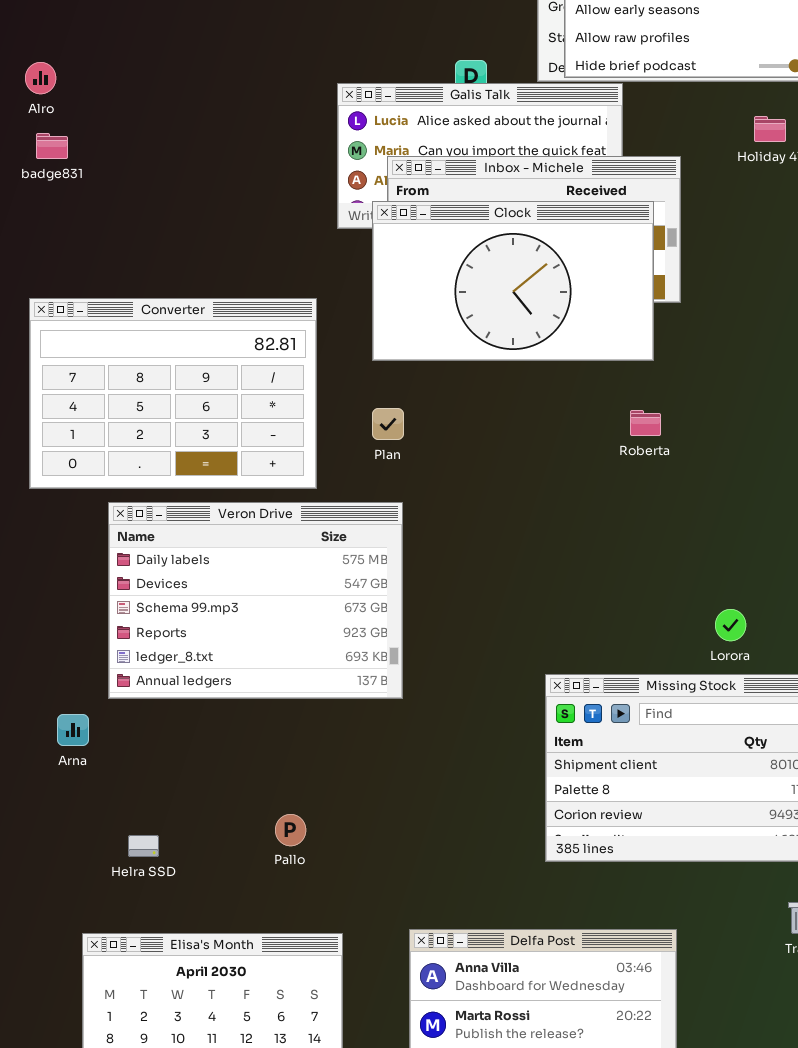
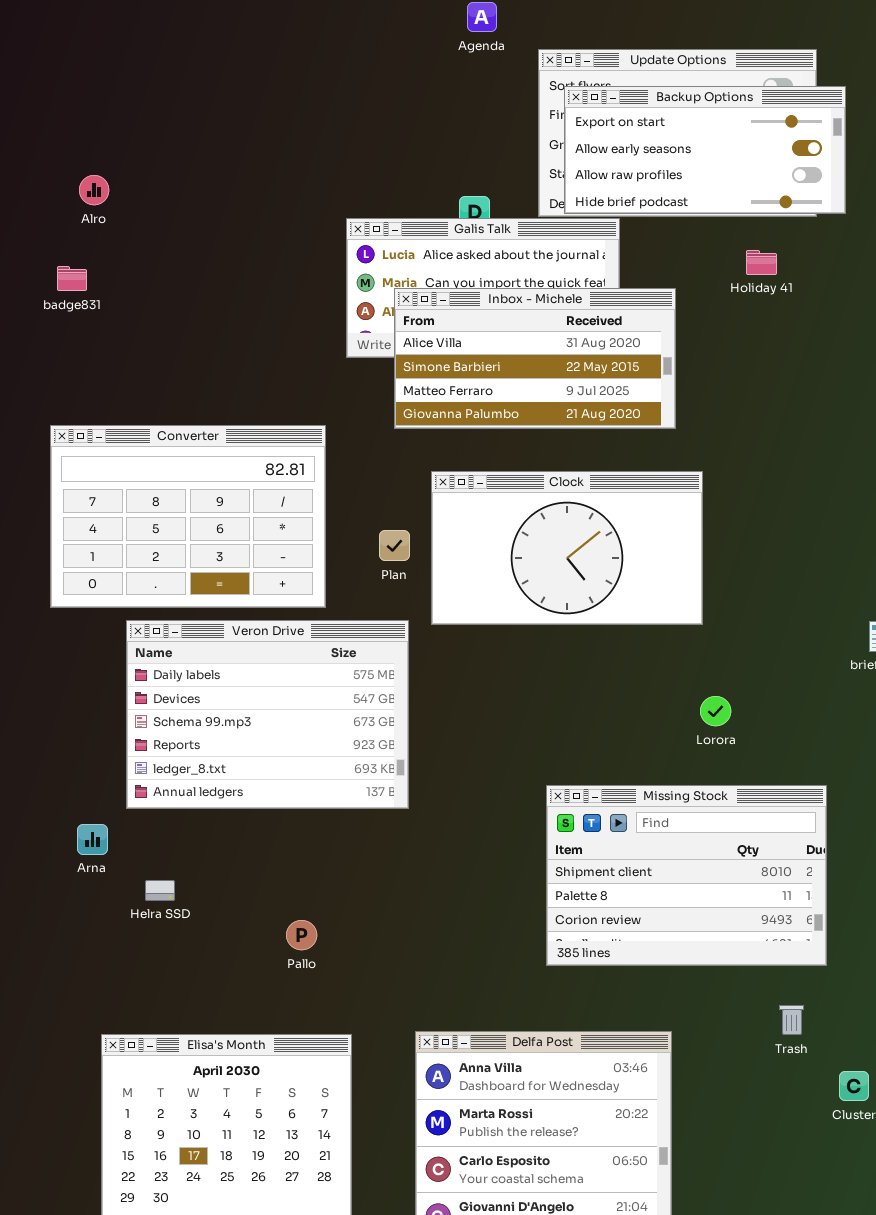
Alro: [25,62,56,94] -> [79,175,109,205], moved
Clock: [372,201,654,361] -> [431,471,703,625], moved
Lorora: [715,609,746,641] -> [700,696,731,726], moved
Helra SSD: [128,835,159,857] -> [145,880,175,901], moved

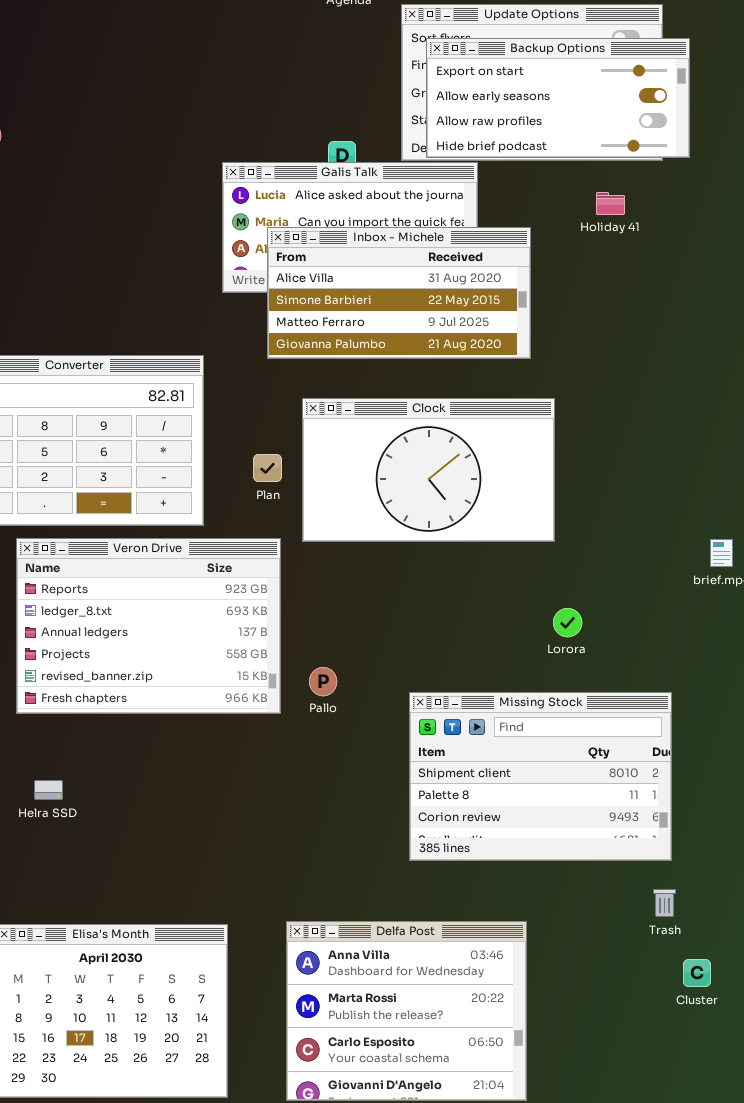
Veron Drive: [126,620,409,809] -> [16,538,281,714], scrolled down 3 rows
Pallo: [286,920,317,950] -> [309,667,337,696], moved
Trash: [779,1005,804,1035] -> [653,889,676,917], moved

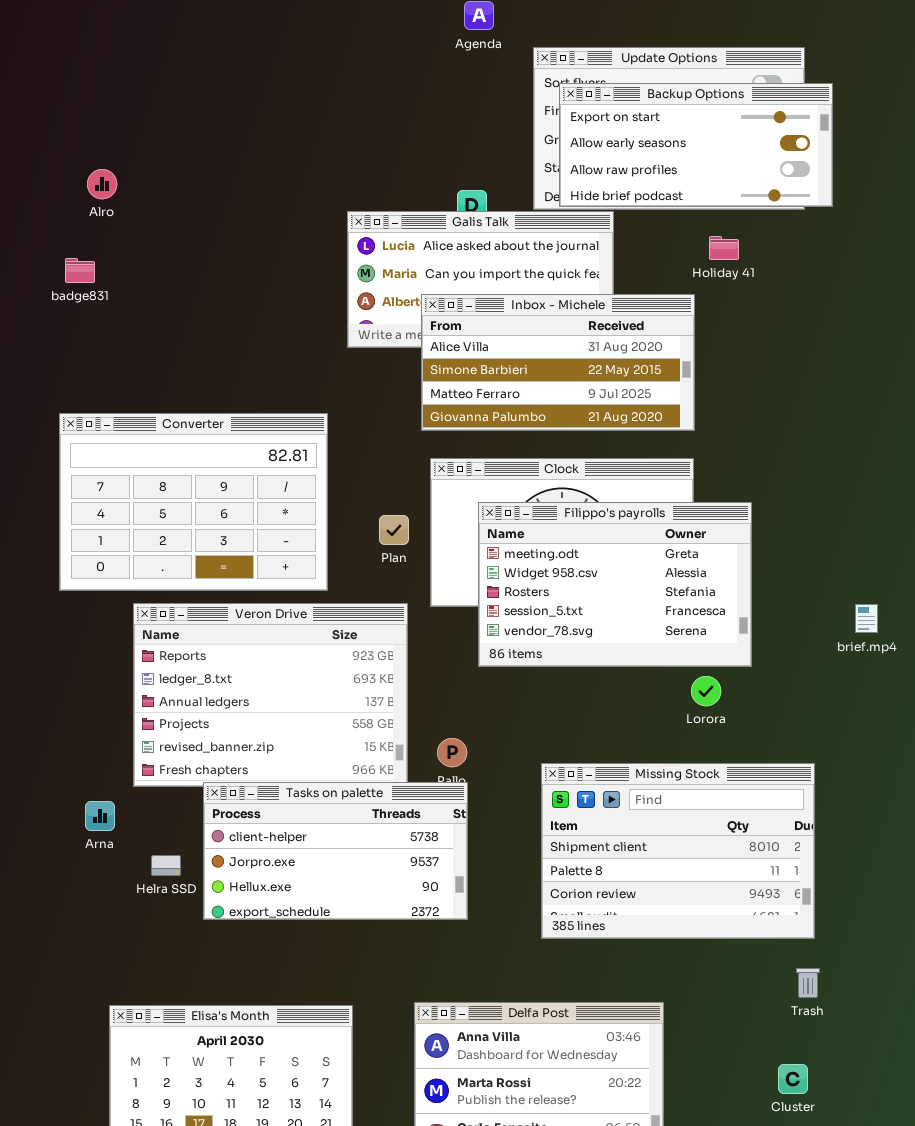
Holiday 41: [596,192,625,215] -> [709,236,739,260], moved
Inbox - Michele: [267,227,531,359] -> [421,294,695,431], moved
Filippo's payrolls: none -> [478,502,752,667], opened
Tasks on palette: none -> [203,782,468,920], opened
Cluster: [683,959,711,987] -> [778,1064,808,1094], moved

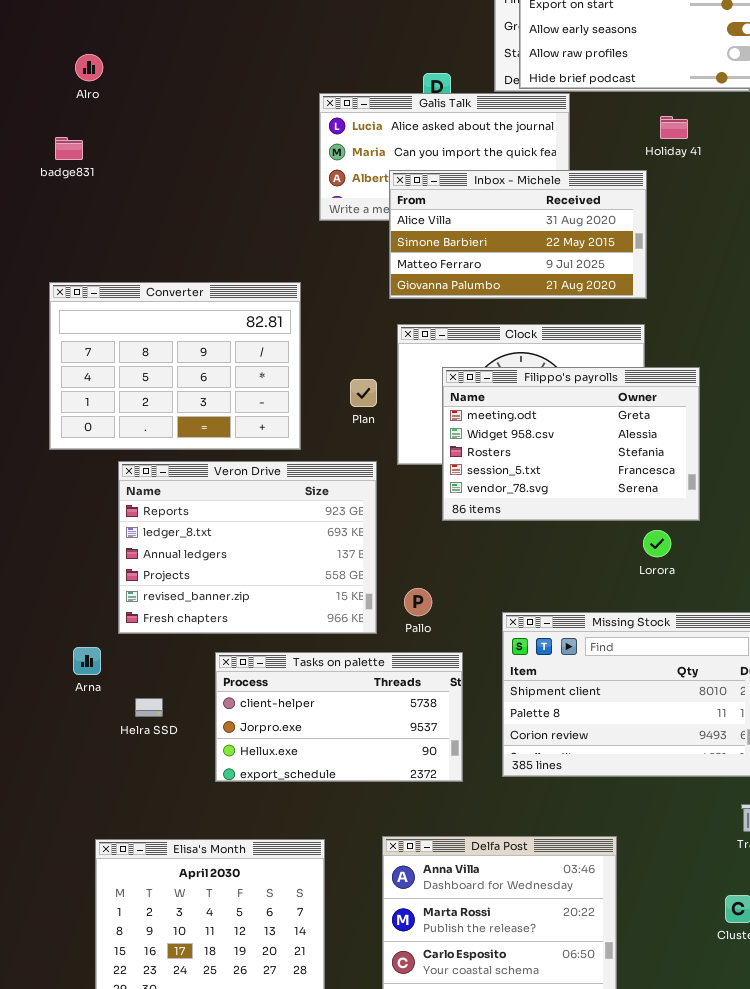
Tasks on palette: [203,782,468,920] -> [215,652,463,782], moved

